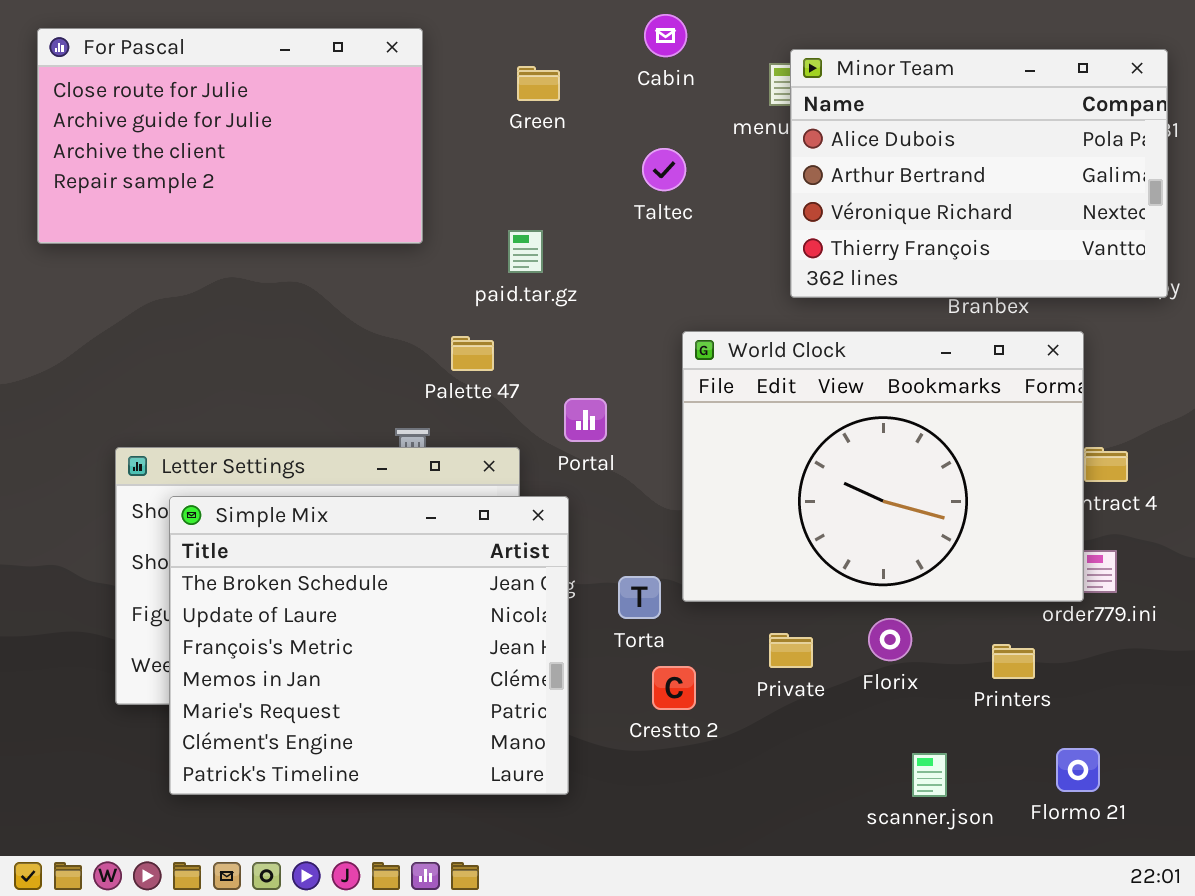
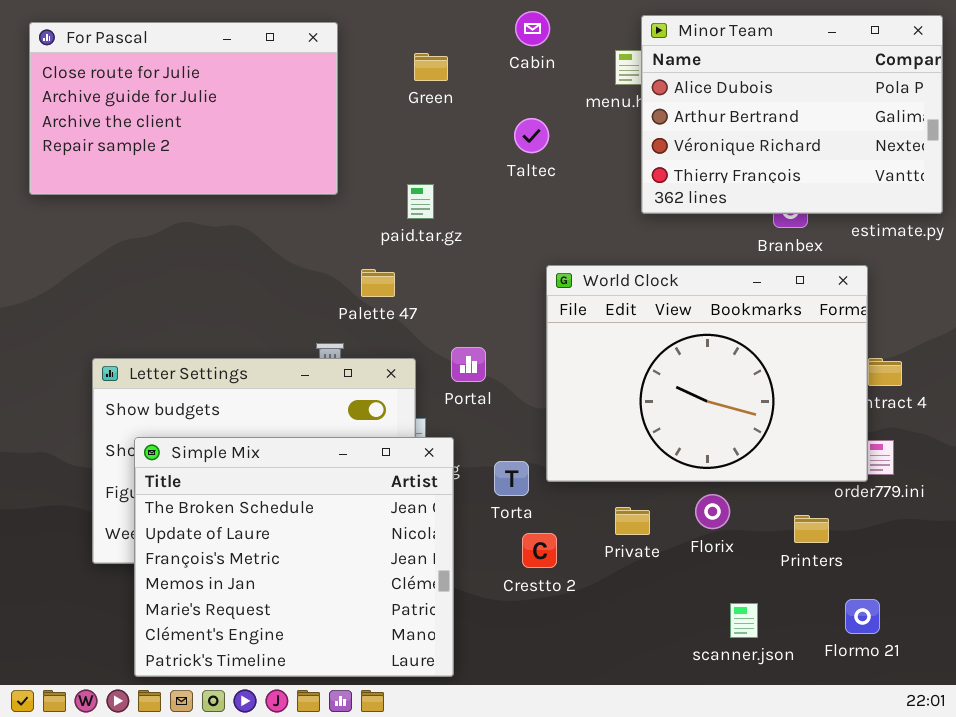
Minor Team: [790,49,1168,298] -> [641,15,943,214], moved
Portal: [564,398,607,442] -> [451,347,486,382], moved
Simple Mix: [169,496,569,795] -> [134,437,454,677], moved

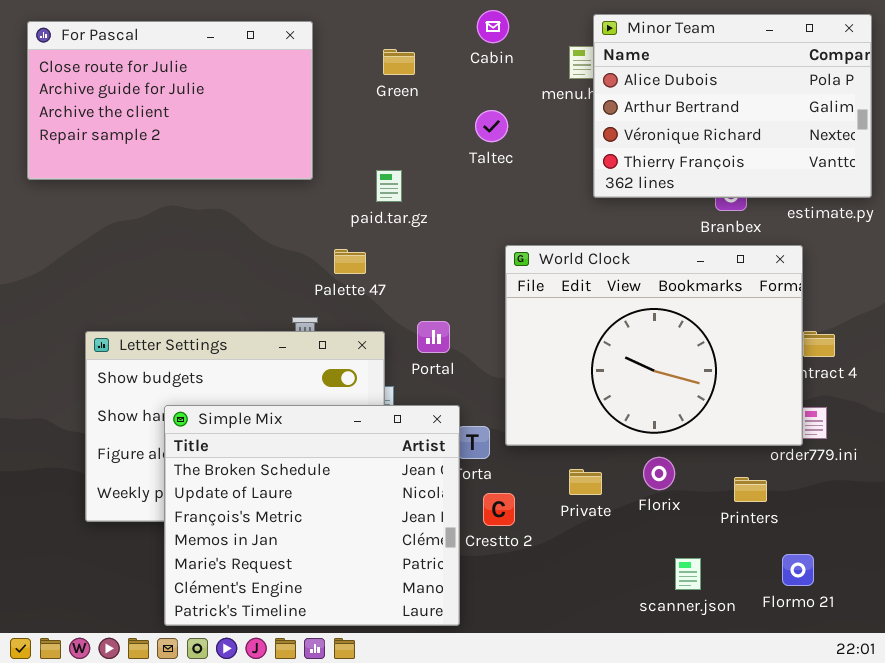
Simple Mix: [134,437,454,677] -> [164,405,460,626], moved

